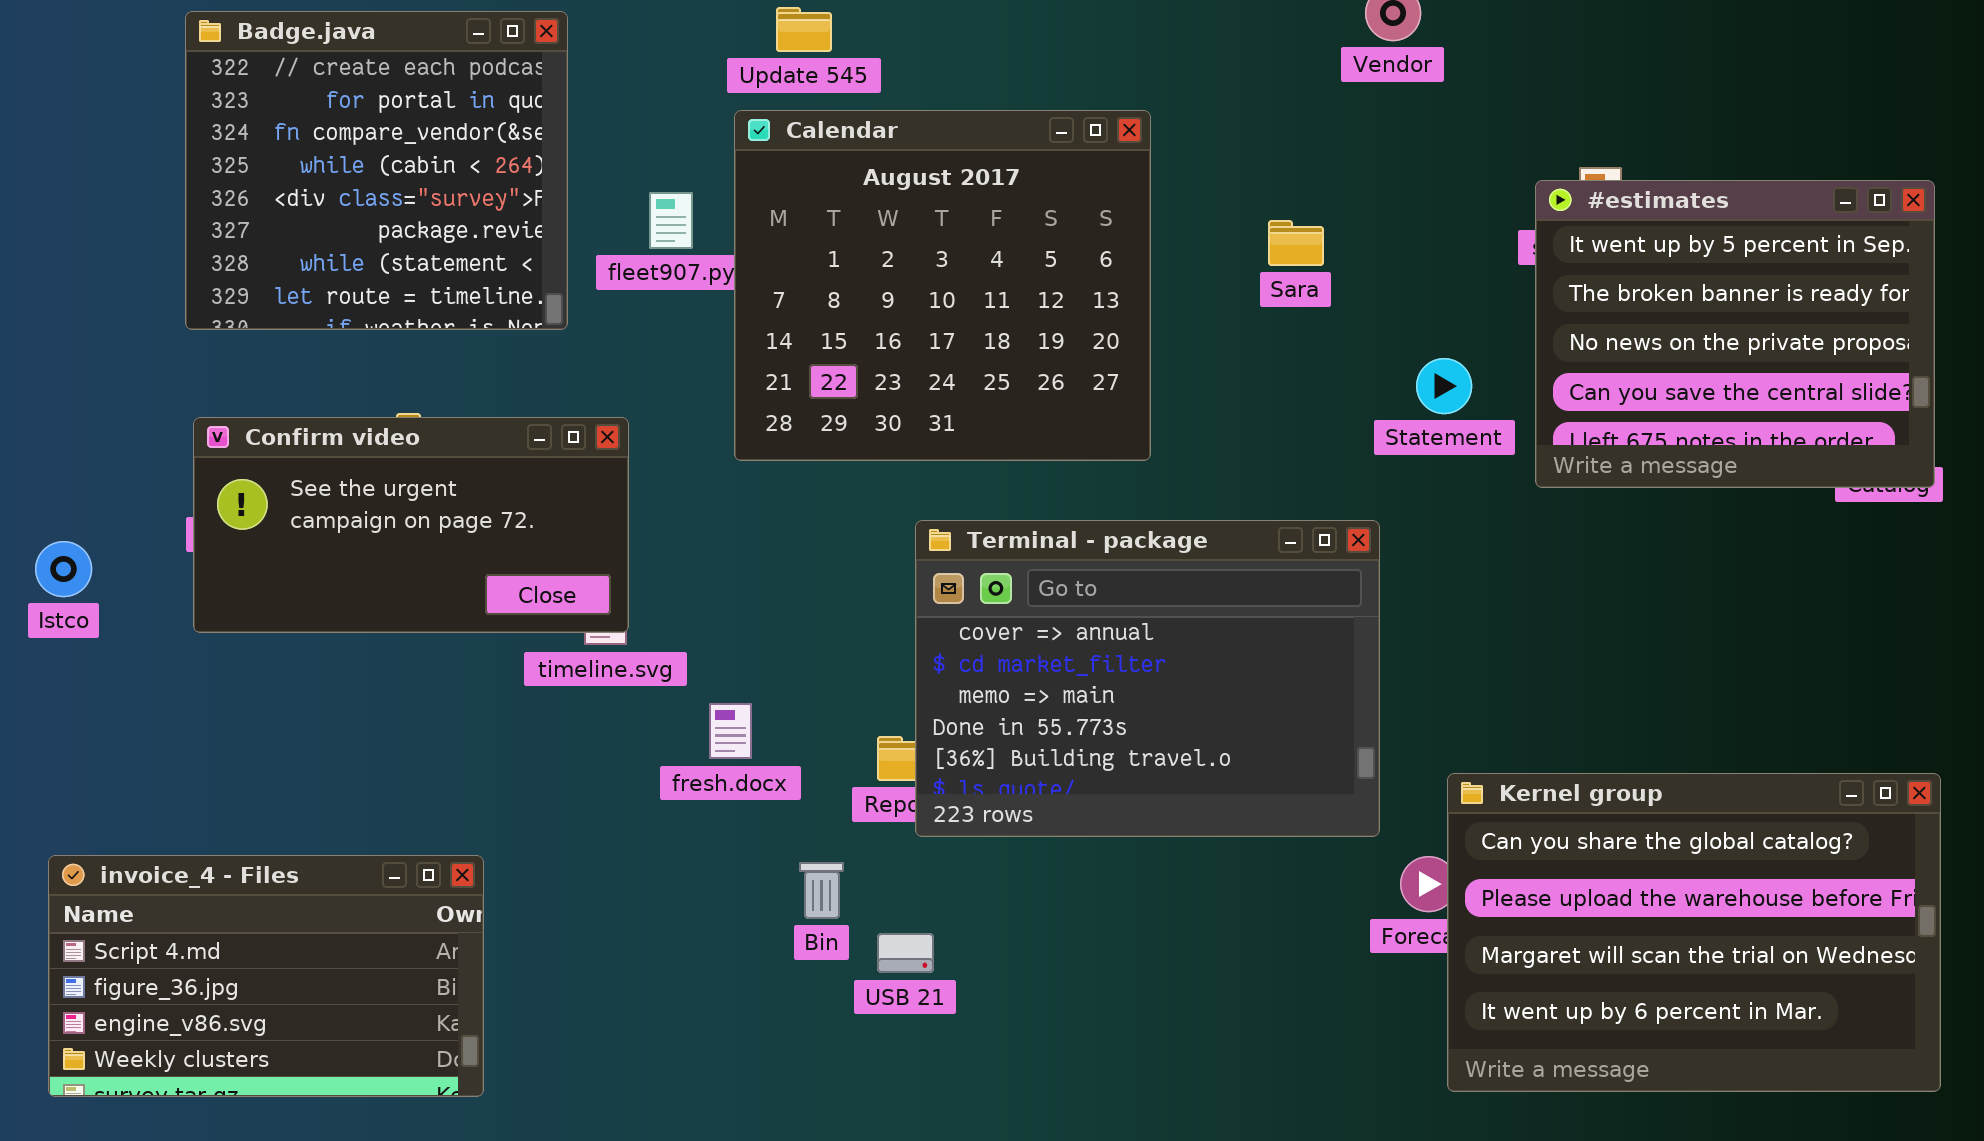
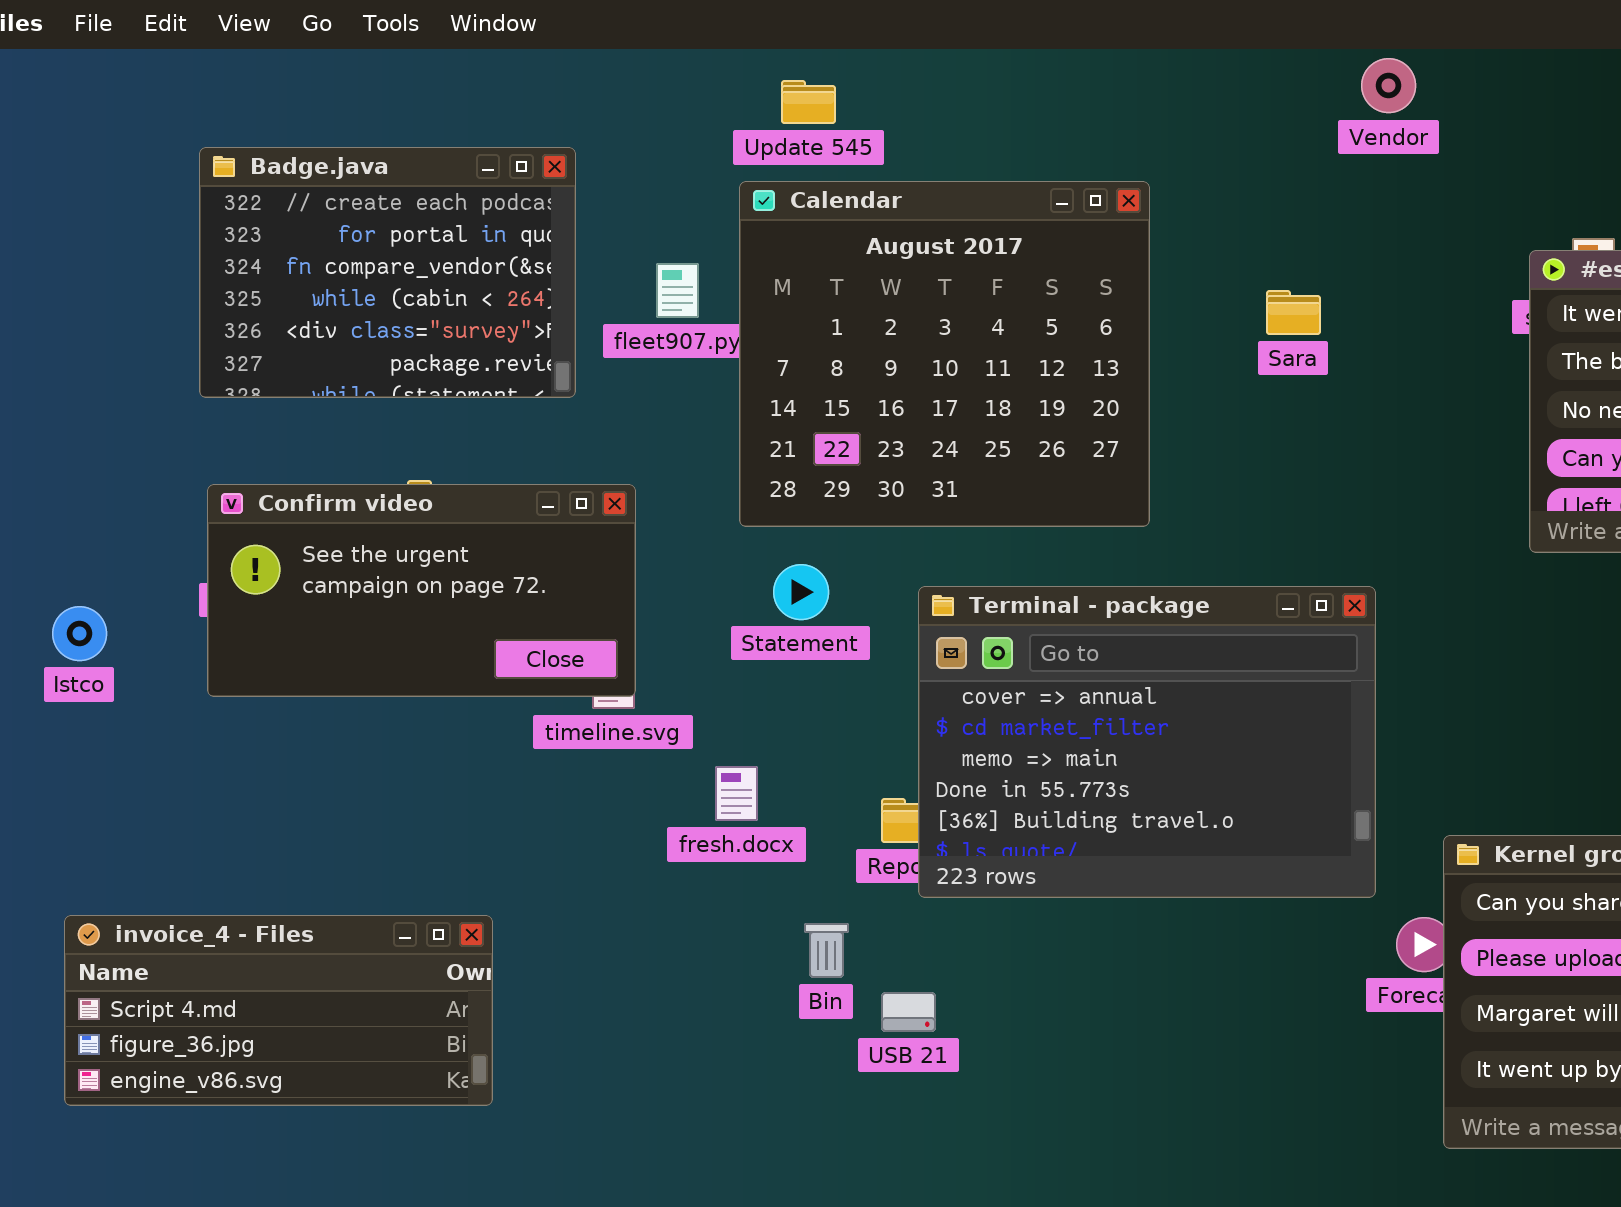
Badge.java: [185,11,568,330] -> [199,147,576,398], resized
Statement: [1416,358,1472,414] -> [773,564,829,620], moved
invoice_4 - Files: [48,855,484,1097] -> [64,915,493,1106], resized

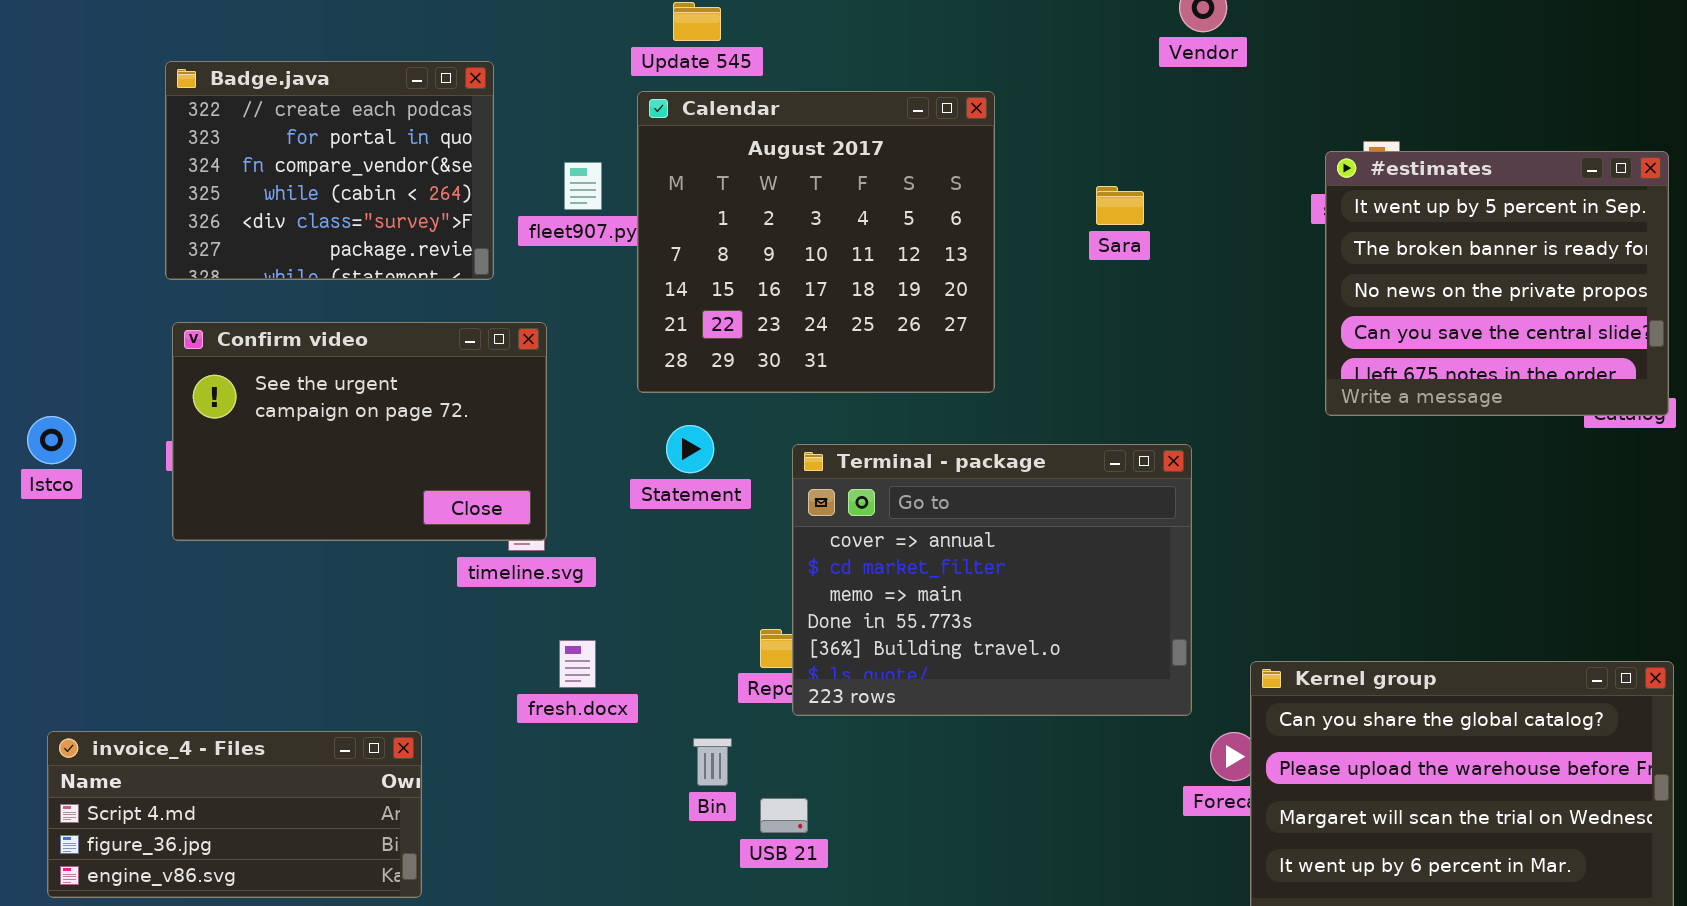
Confirm video: [207,484,636,697] -> [172,322,547,541], resized
Istco: [52,606,107,661] -> [27,416,76,464], moved
fresh.docx: [715,766,758,821] -> [559,640,596,688], moved

